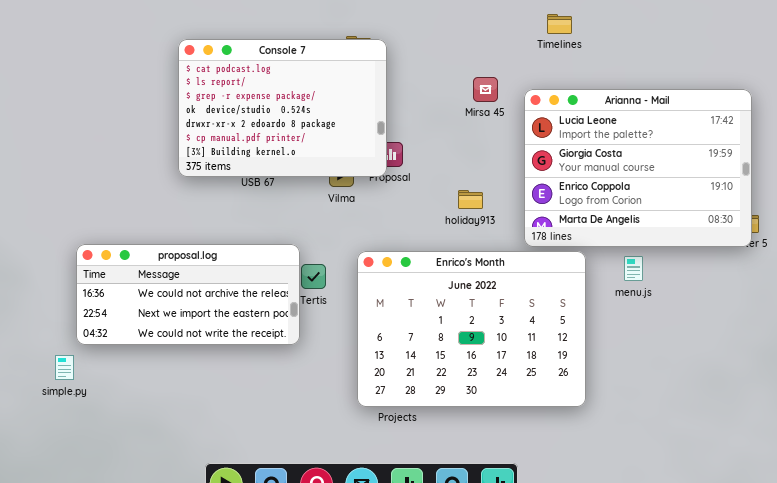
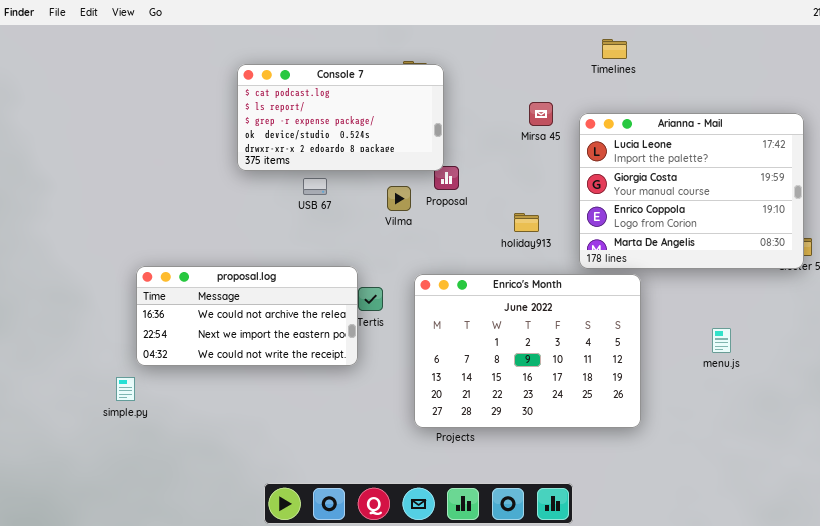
Console 7: [178,39,387,177] -> [237,64,444,171], resized
menu.js: [624,256,643,281] -> [712,328,731,353], moved

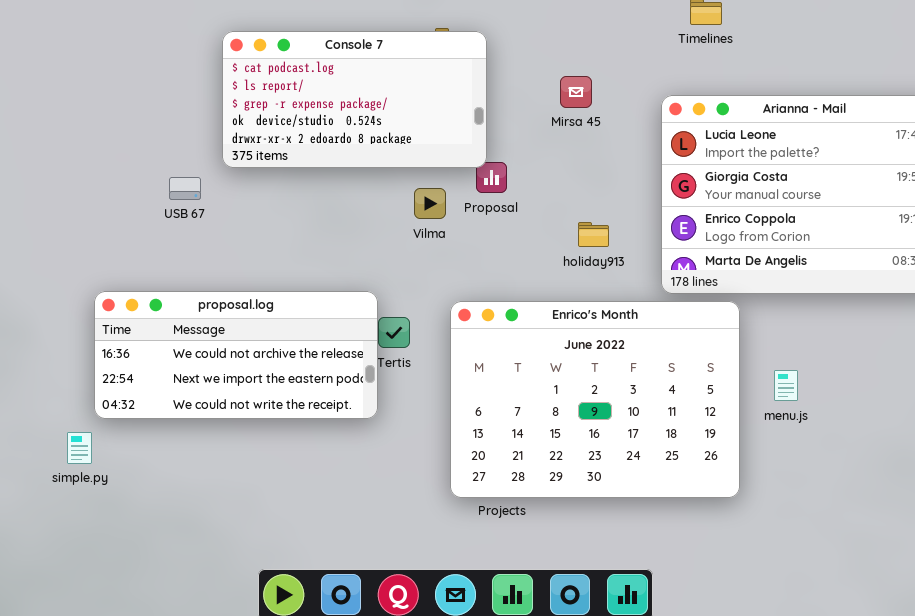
Mirsa 45: [529,102,553,126] -> [560,76,592,108], moved
USB 67: [303,178,327,195] -> [169,177,201,200], moved
menu.js: [712,328,731,353] -> [774,370,798,401], moved

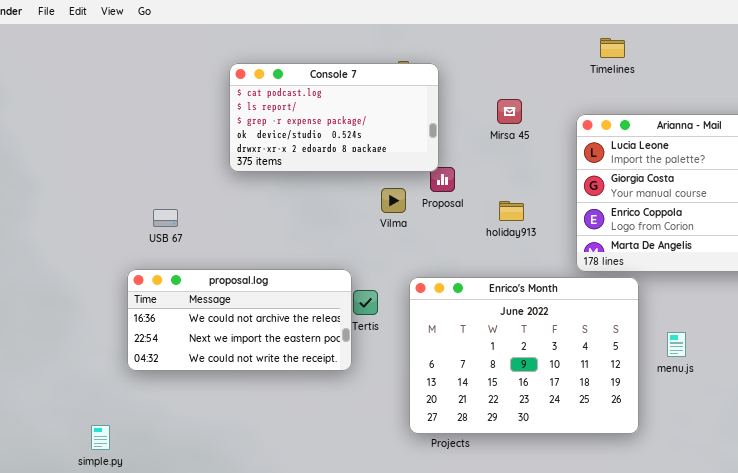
USB 67: [169,177,201,200] -> [153,209,178,227], moved
holiday913: [578,222,609,247] -> [499,201,524,221], moved
simple.py: [67,432,92,464] -> [91,425,110,450], moved

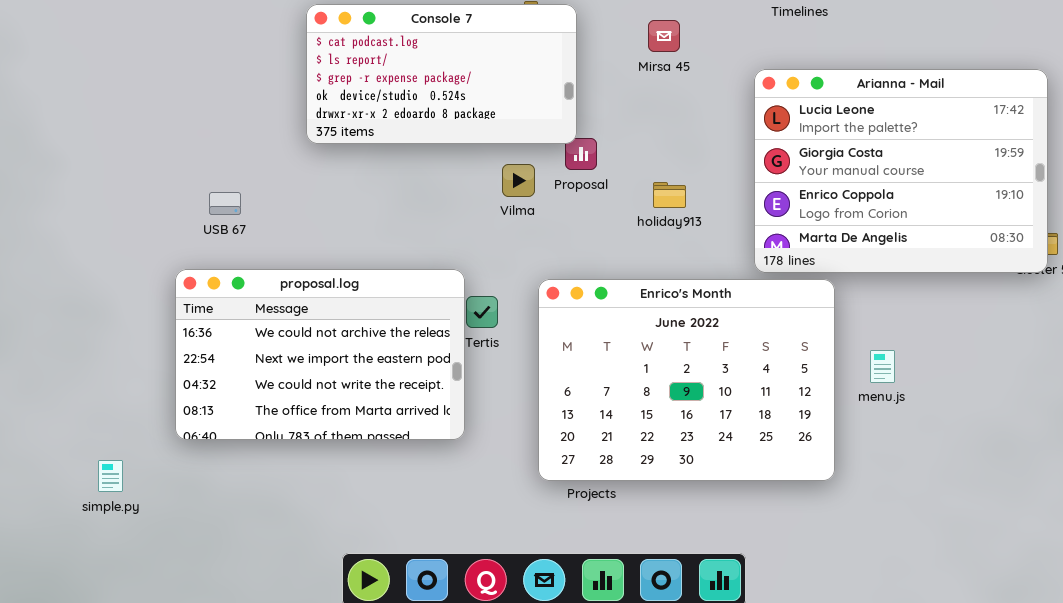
Mirsa 45: [497,99,522,124] -> [648,20,680,52], moved
proposal.log: [127,269,352,371] -> [175,269,465,440], resized
simple.py: [91,425,110,450] -> [98,460,123,492], moved

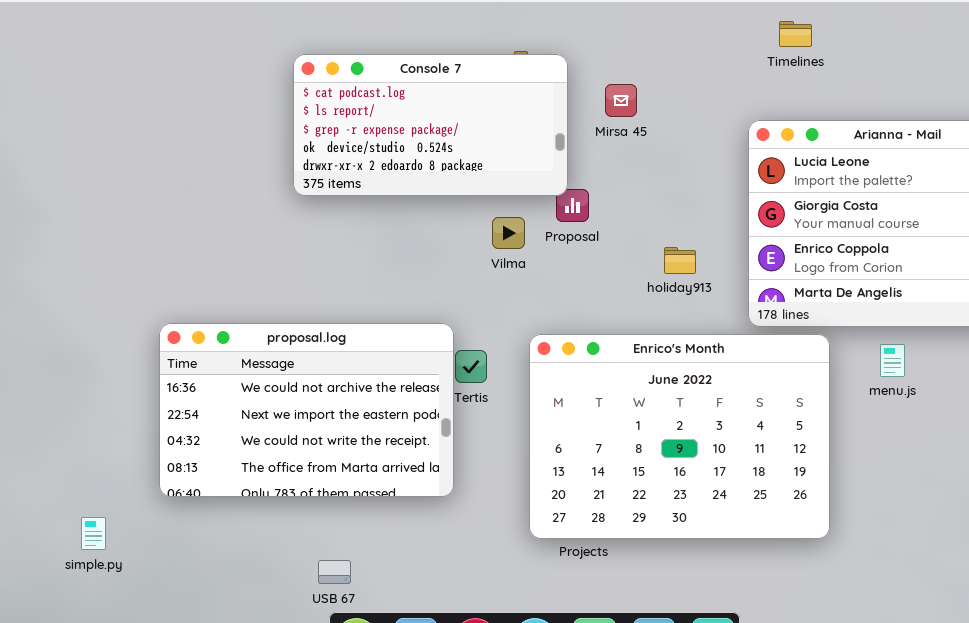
Mirsa 45: [648,20,680,52] -> [605,84,637,117], moved
holiday913: [653,182,686,208] -> [664,247,696,274], moved
USB 67: [209,192,241,215] -> [318,560,351,584], moved
menu.js: [870,350,895,383] -> [880,344,905,377], moved

